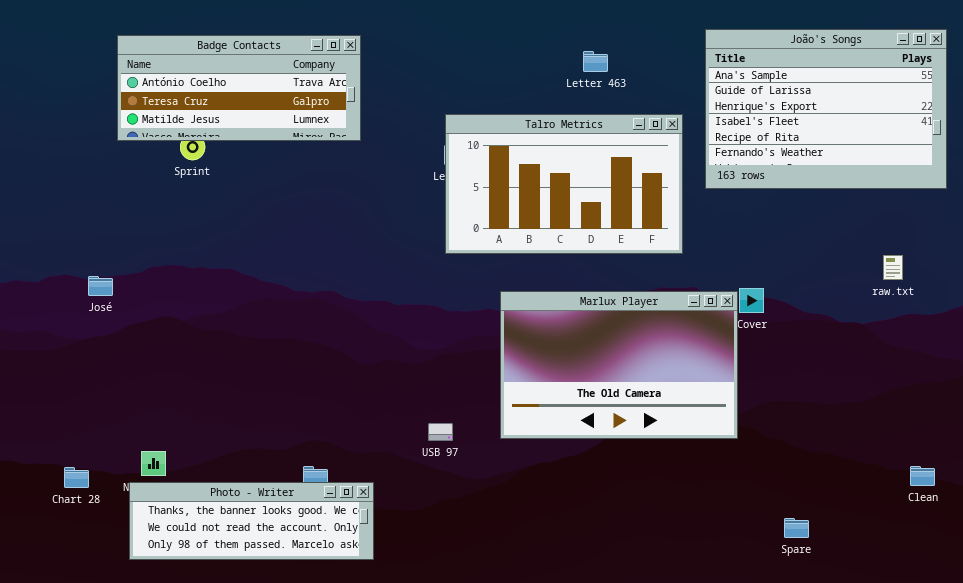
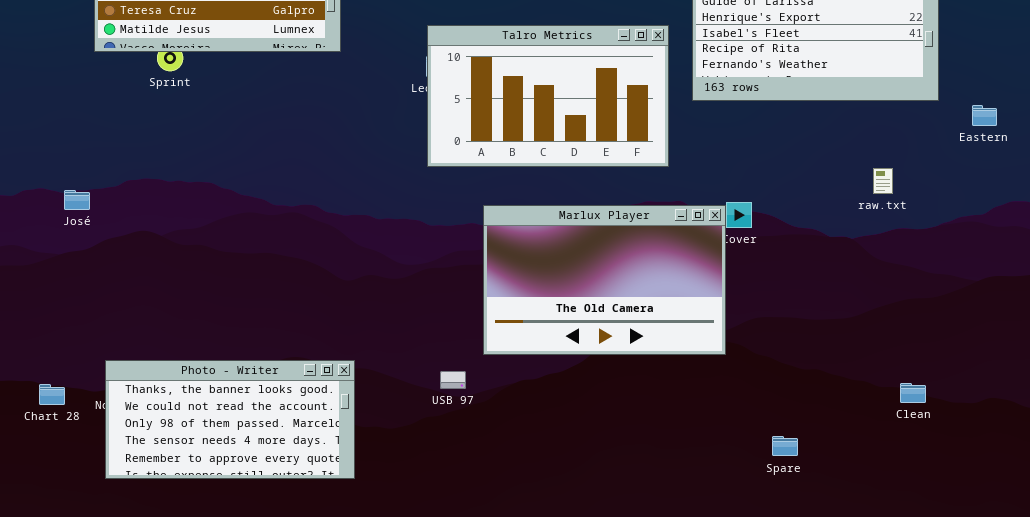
USB 97: [428,423,453,441] -> [440,371,466,389], moved
Photo - Writer: [129,482,374,560] -> [105,360,355,479], resized

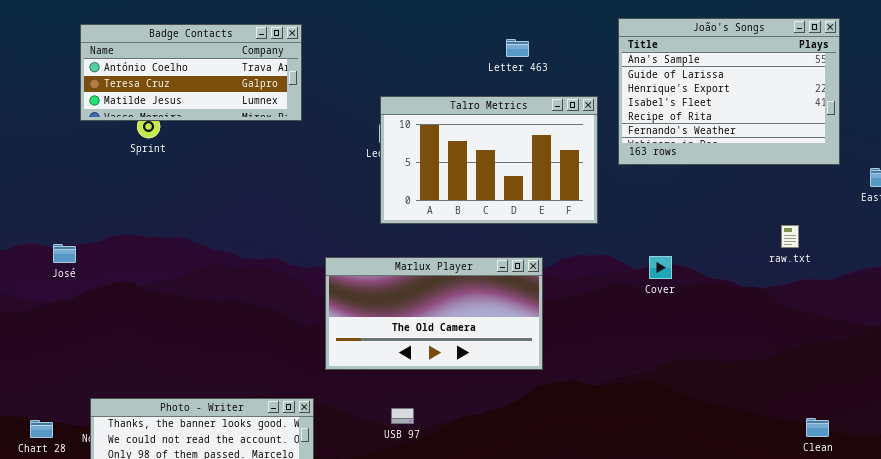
Marlux Player: [483,205,726,355] -> [325,257,543,370], moved, resized

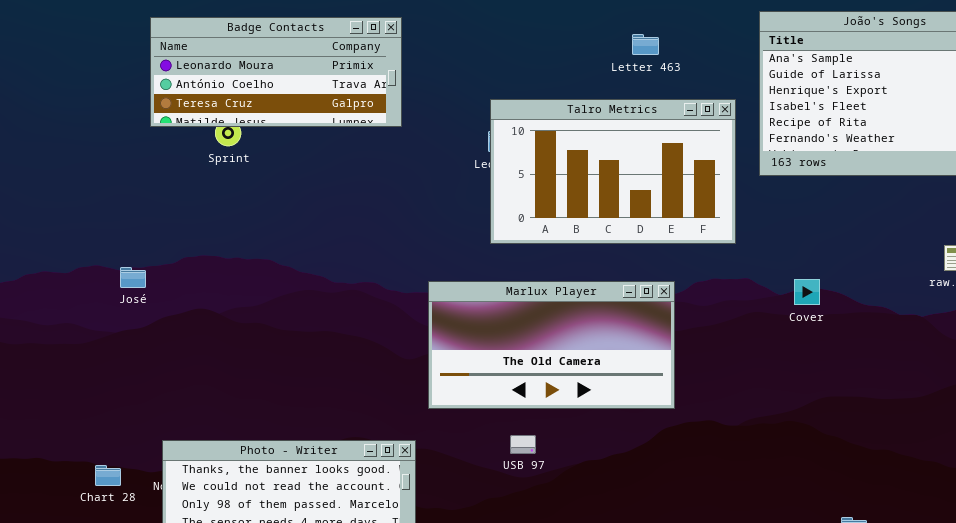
Badge Contacts: [80,24,302,121] -> [150,17,402,127], scrolled up 1 row
USB 97: [391,408,414,424] -> [510,435,536,454], moved

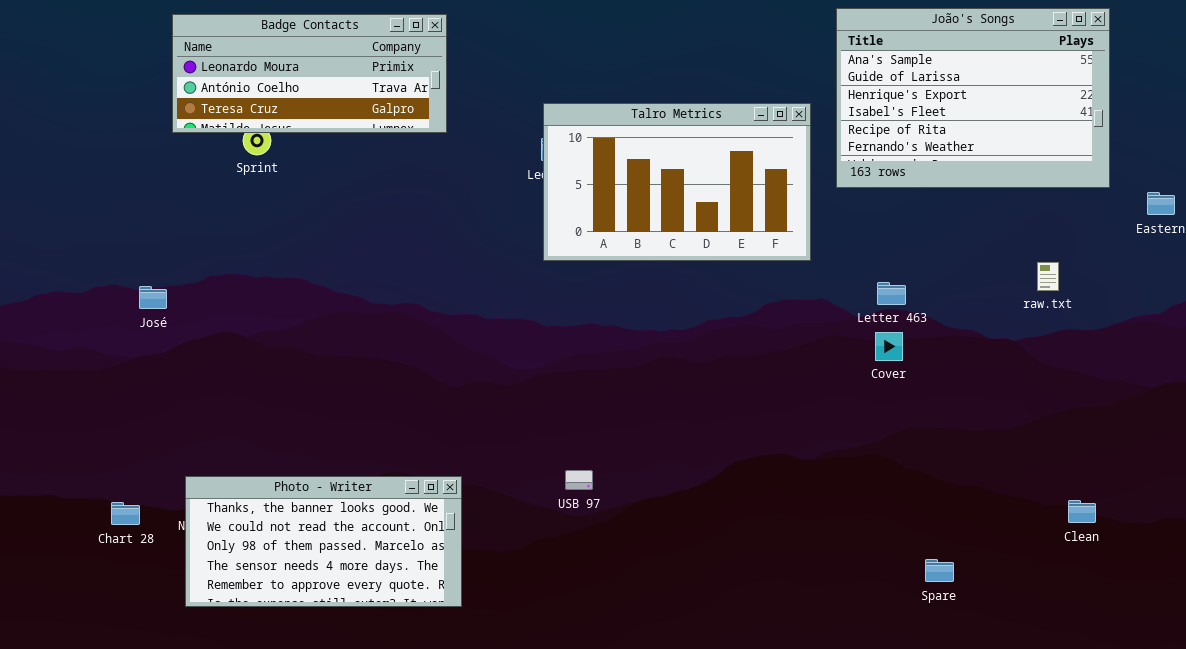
Letter 463: [632,34,659,55] -> [877,282,906,305], moved
Cover: [794,279,820,305] -> [875,332,903,361], moved
Marlux Player: [428,281,675,409] -> none, closed

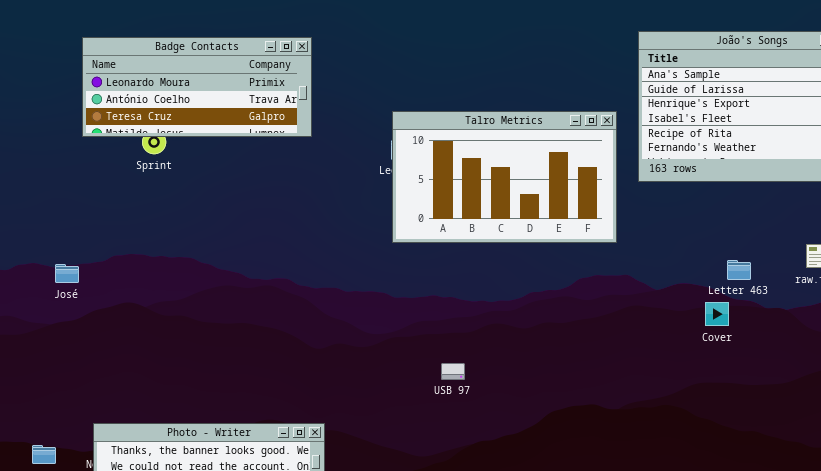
Letter 463: [877,282,906,305] -> [727,260,751,280], moved
Cover: [875,332,903,361] -> [705,302,729,326], moved
USB 97: [565,470,593,490] -> [441,363,465,380], moved

